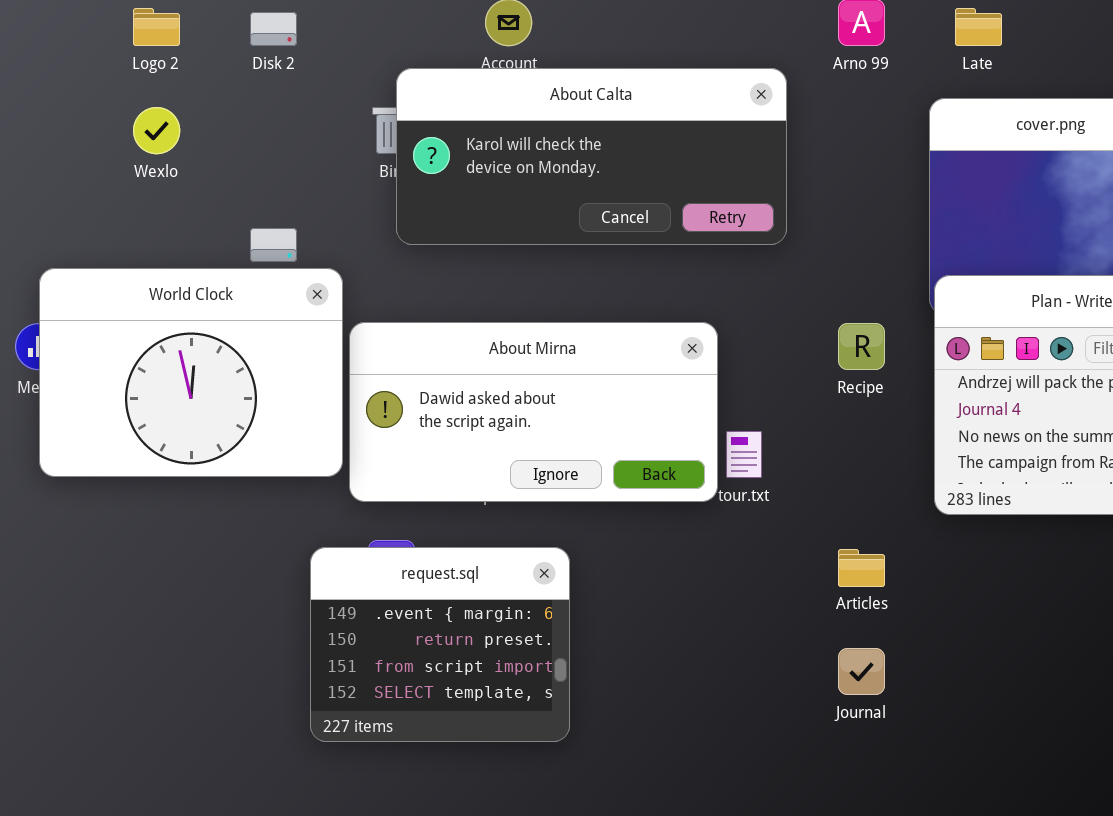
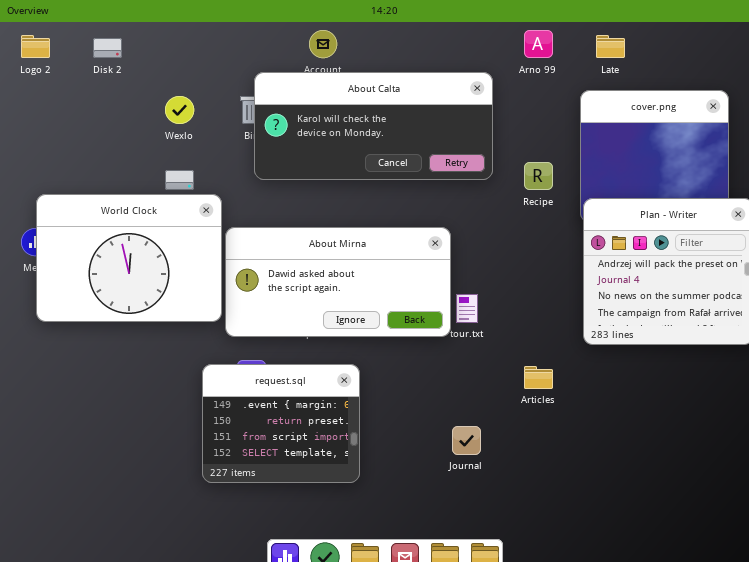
Logo 2: [133,8,180,46] -> [21,35,50,58], moved
Disk 2: [250,12,297,46] -> [93,38,122,58], moved
Wexlo: [133,107,180,154] -> [165,96,194,124], moved
Recipe: [838,323,885,370] -> [524,162,553,190], moved
Journal: [838,648,885,695] -> [452,426,481,455], moved

